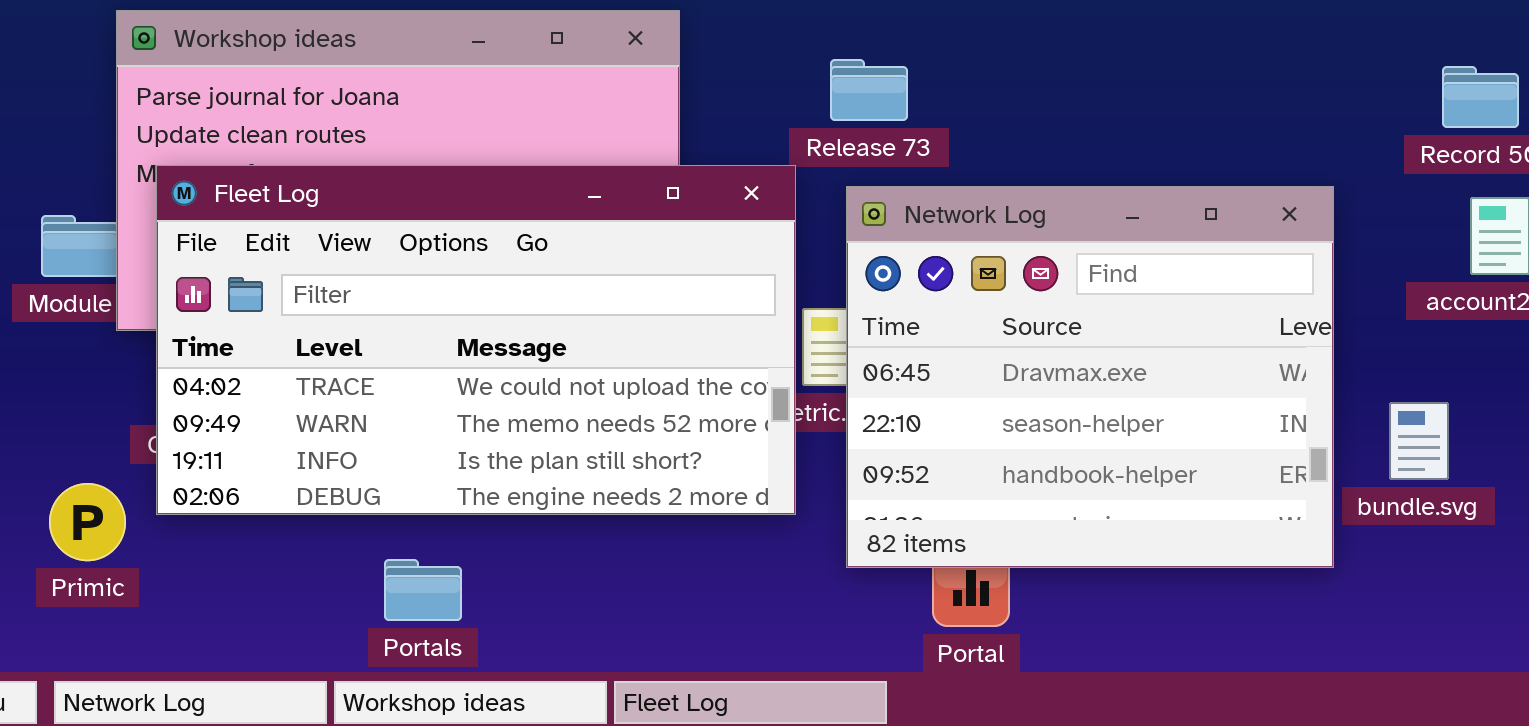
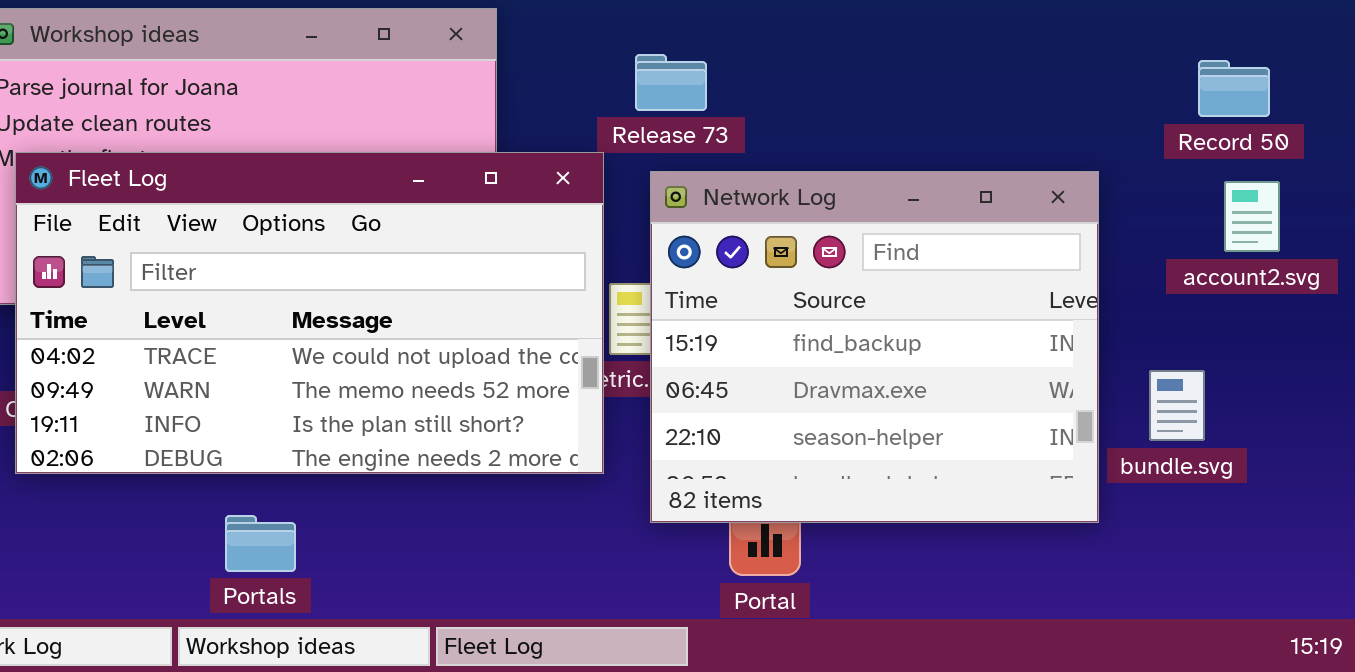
Network Log: [846,186,1334,568] -> [650,171,1099,523], scrolled up 1 row

